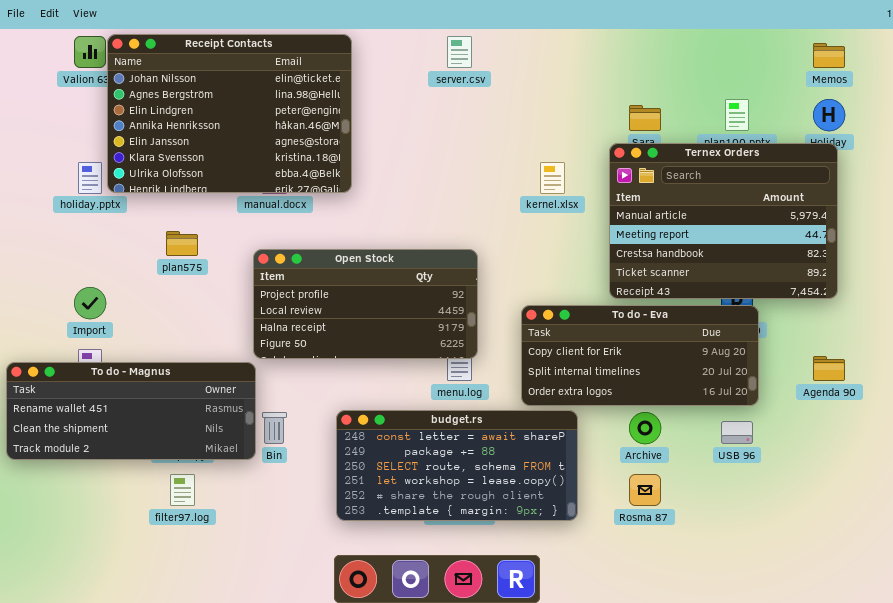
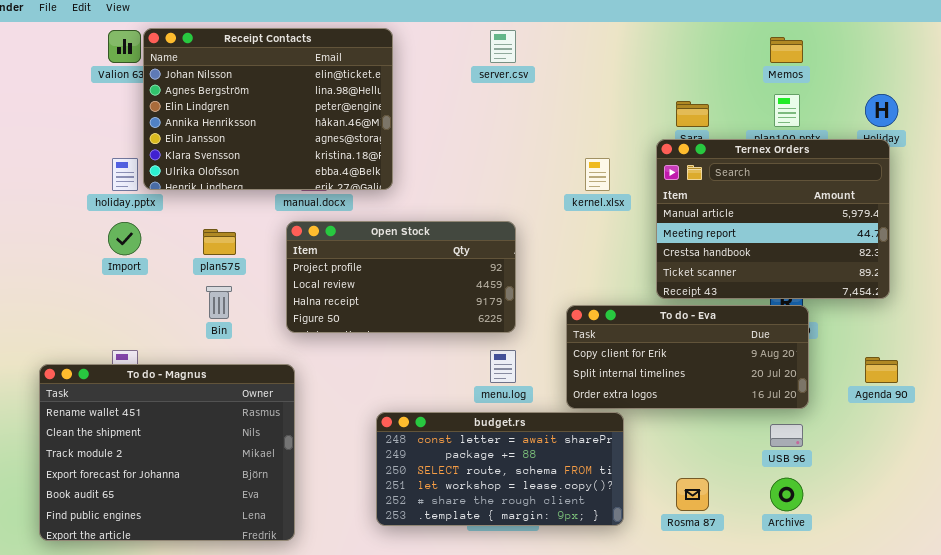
Memos: [813,43,845,68] -> [770,37,803,63], moved
Open Stock: [253,249,478,359] -> [286,221,516,333], moved
Import: [74,287,106,319] -> [108,222,141,255], moved
To do - Magnus: [6,362,256,460] -> [39,364,295,541], resized
Bin: [262,412,287,444] -> [206,286,232,319], moved
Archive: [629,412,661,444] -> [770,478,803,511], moved

